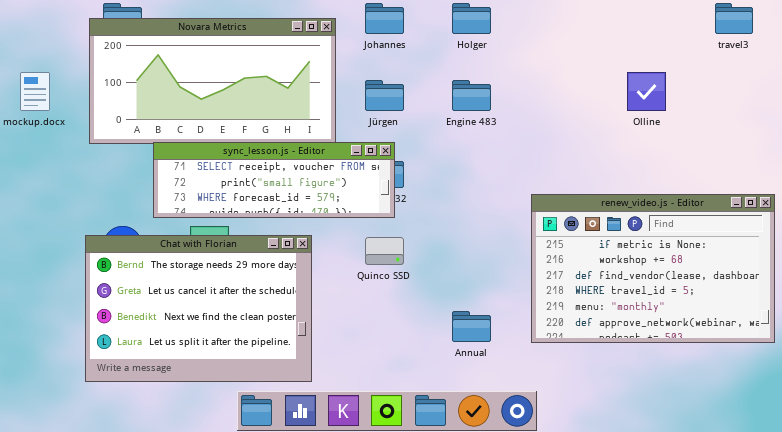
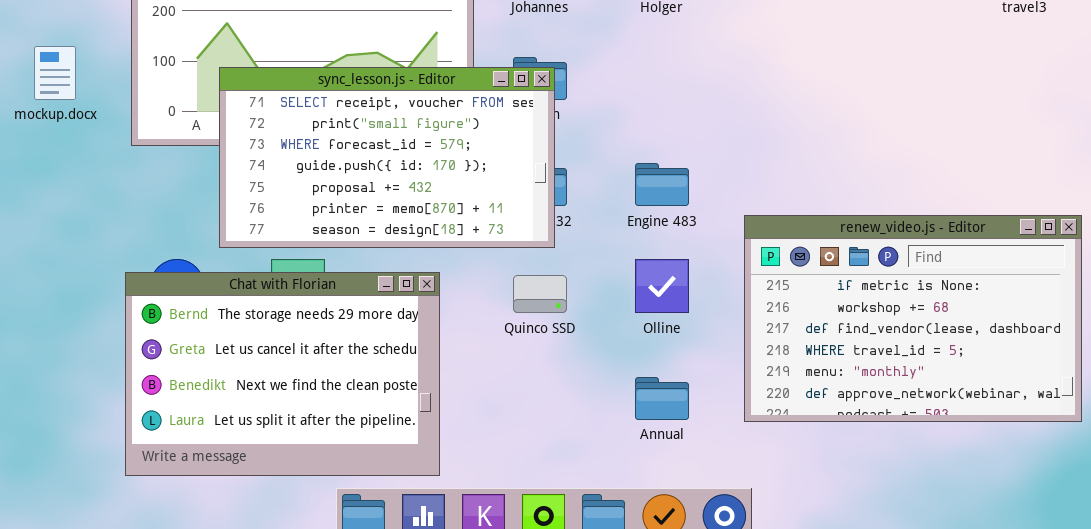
Olline: [627,72,666,111] -> [635,259,689,313], moved
Engine 483: [452,80,491,111] -> [635,163,689,206], moved
sync_lesson.js - Editor: [153,142,395,218] -> [219,67,555,248], resized

